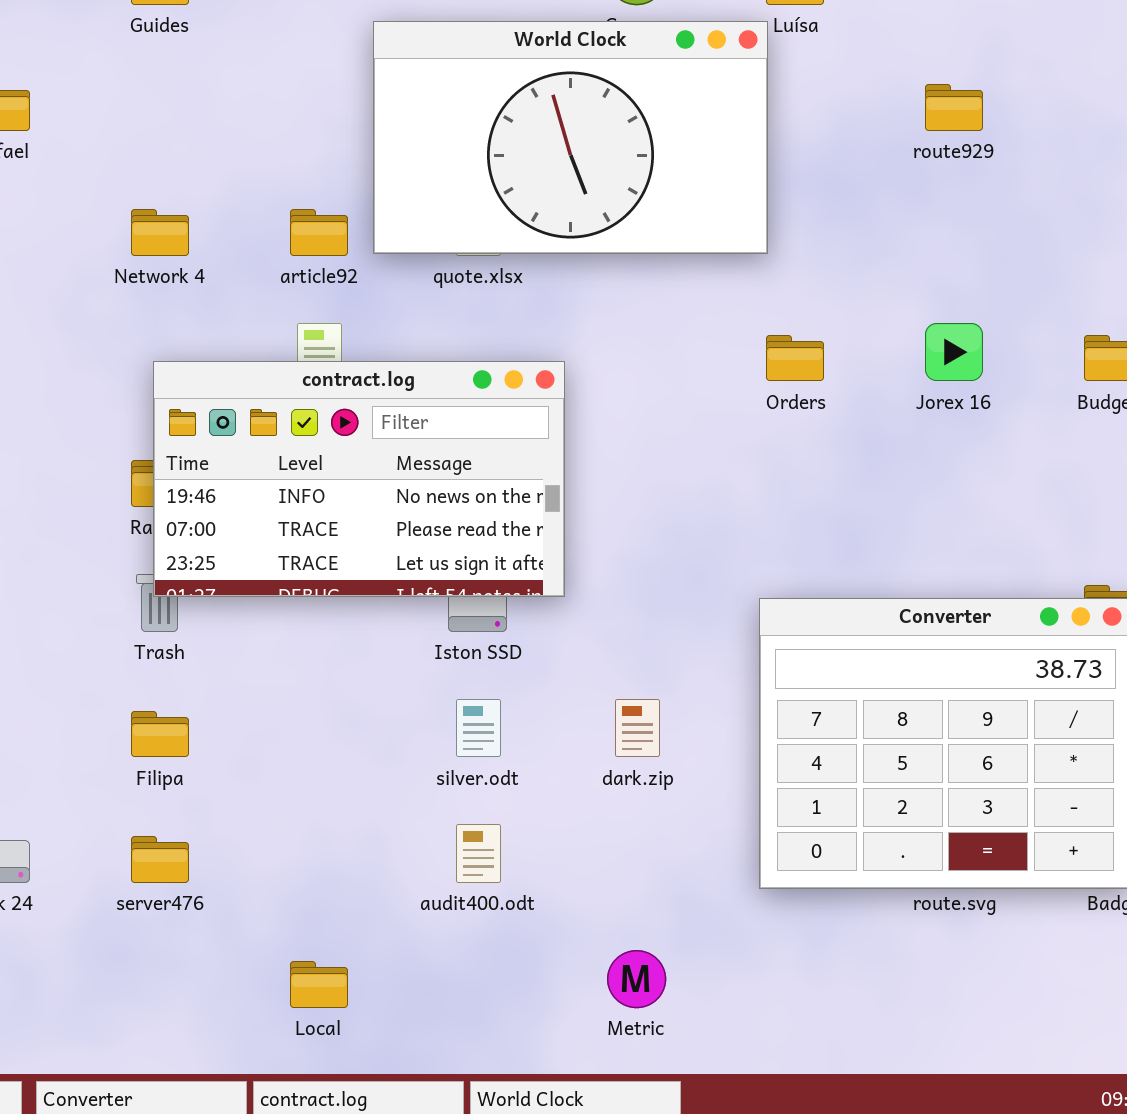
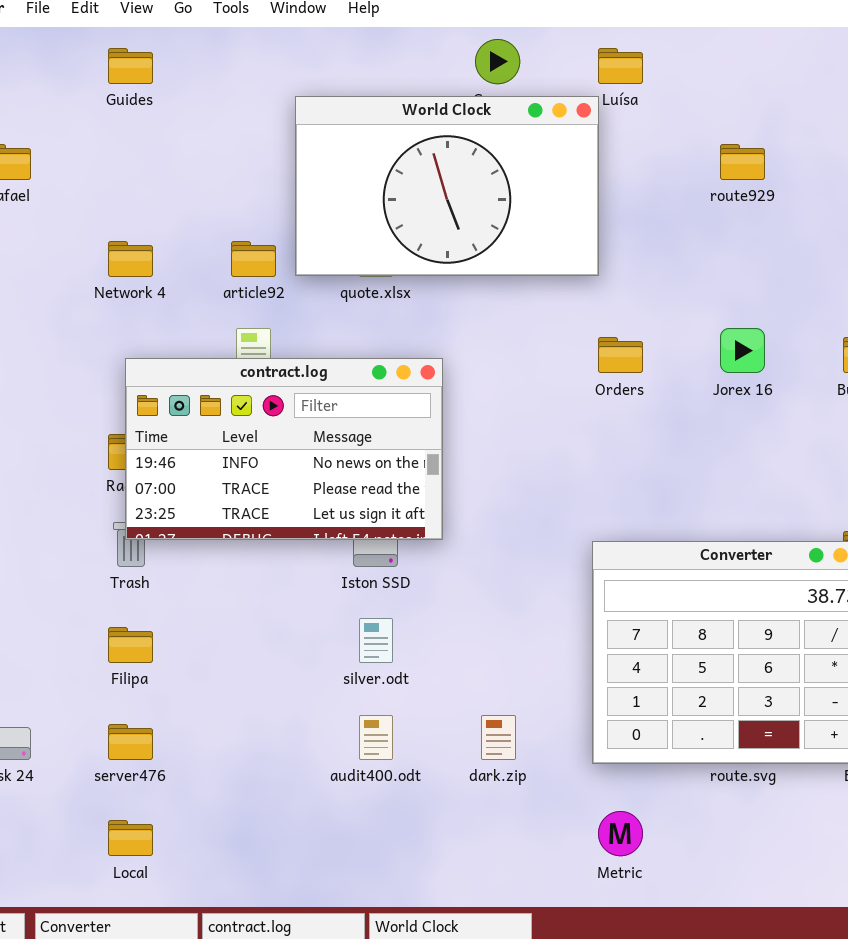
dark.zip: [615,699,660,757] -> [481,715,516,760], moved
Metric: [607,950,666,1008] -> [598,811,643,856], moved
Local: [290,961,348,1008] -> [108,820,153,856], moved

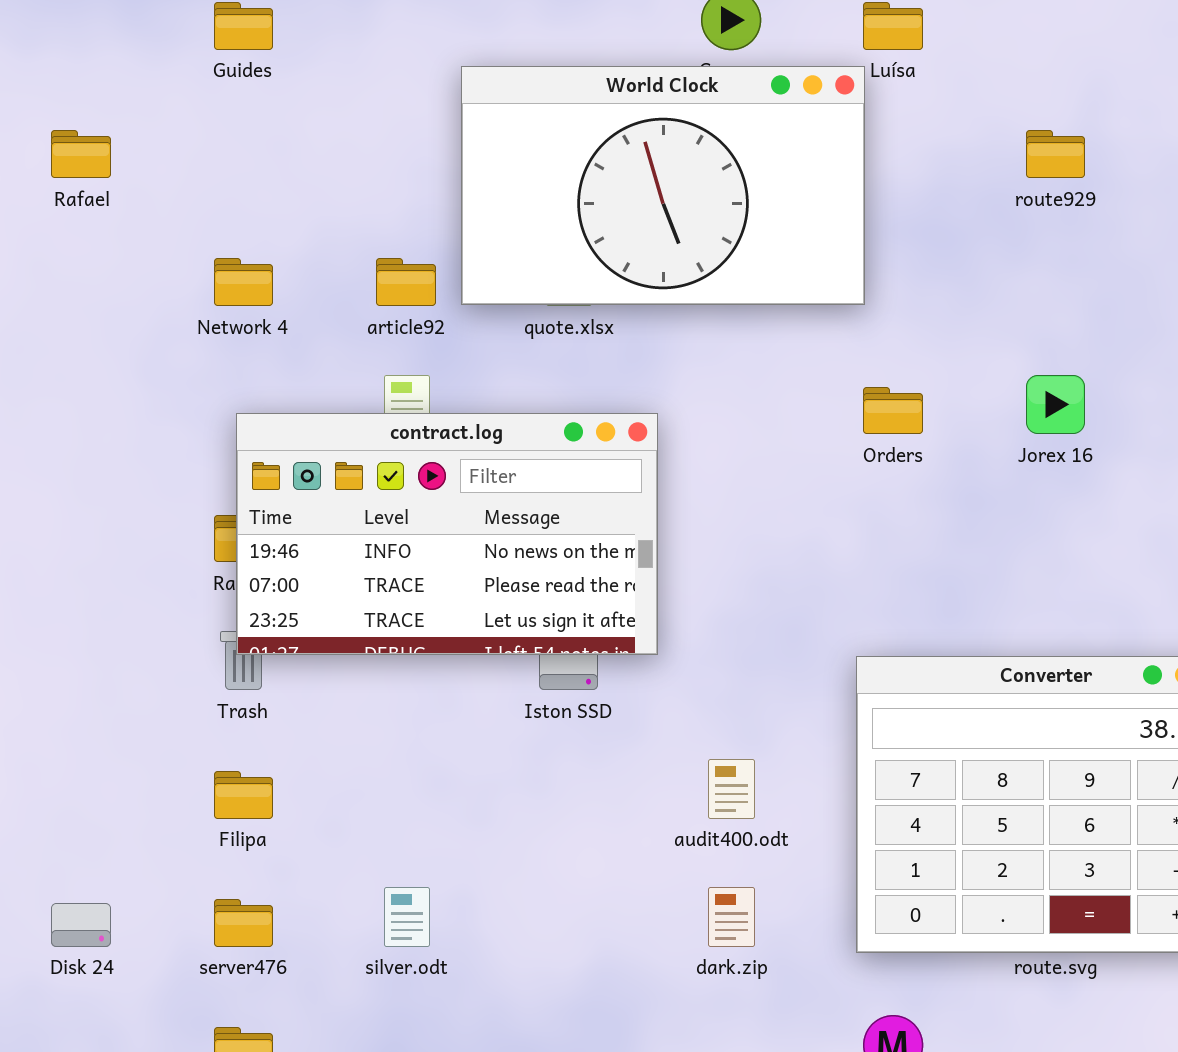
silver.odt: [359,618,393,663] -> [384,887,430,947], moved
audit400.odt: [359,715,393,760] -> [708,759,755,819], moved

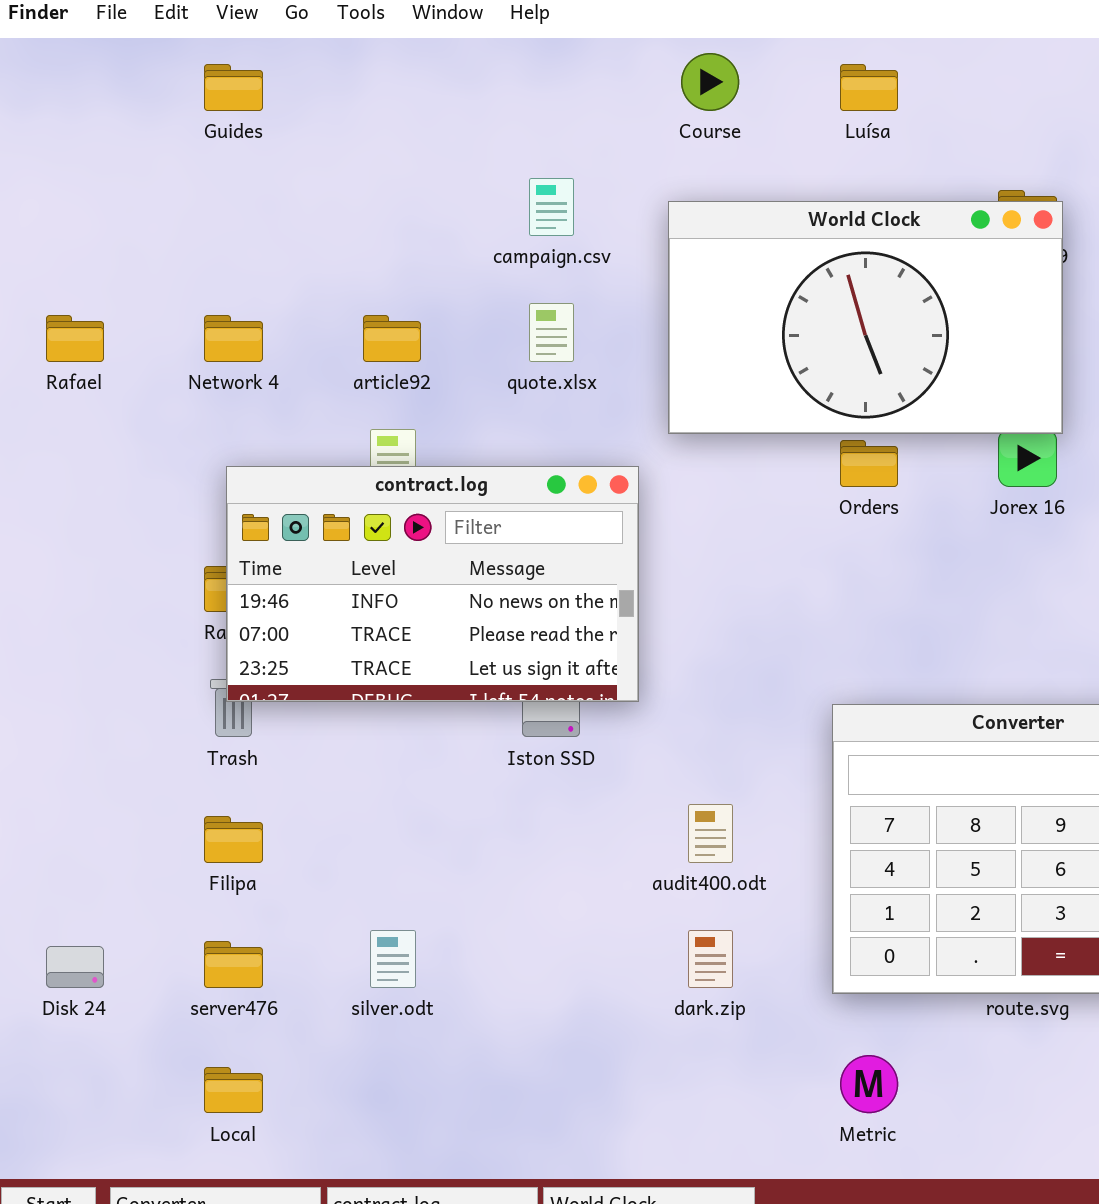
World Clock: [461,66,865,305] -> [668,201,1063,434], moved
Rafael: [51,130,111,178] -> [46,315,104,362], moved

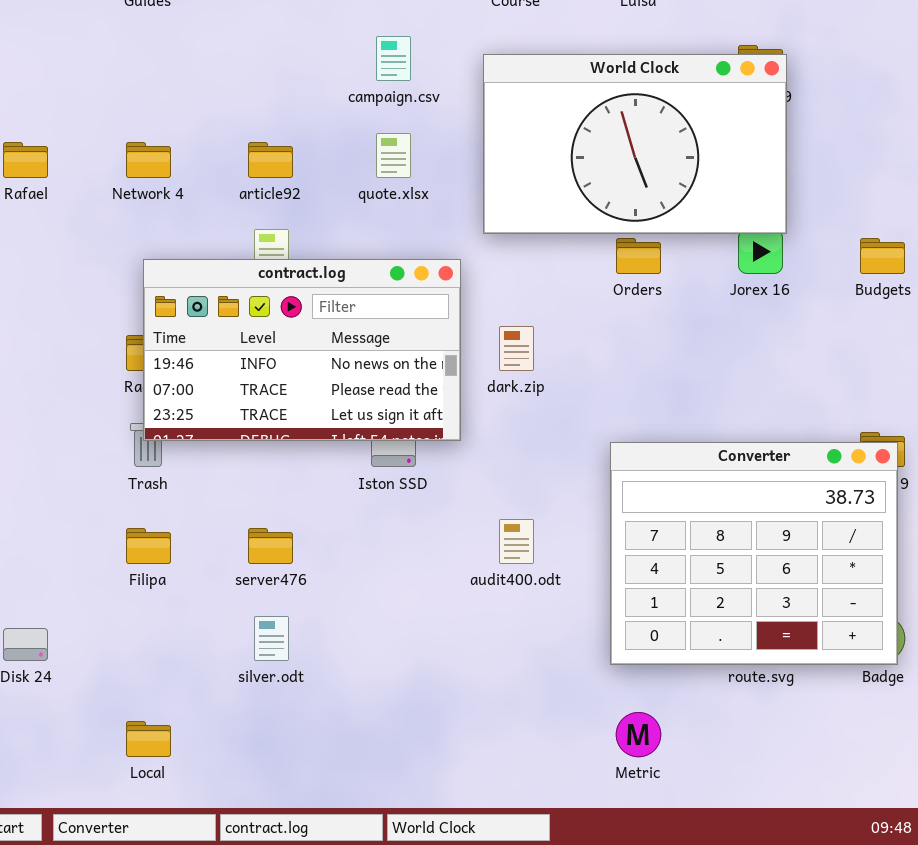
dark.zip: [688,930,733,988] -> [499,326,534,371], moved
server476: [204,941,263,988] -> [248,528,293,564], moved

